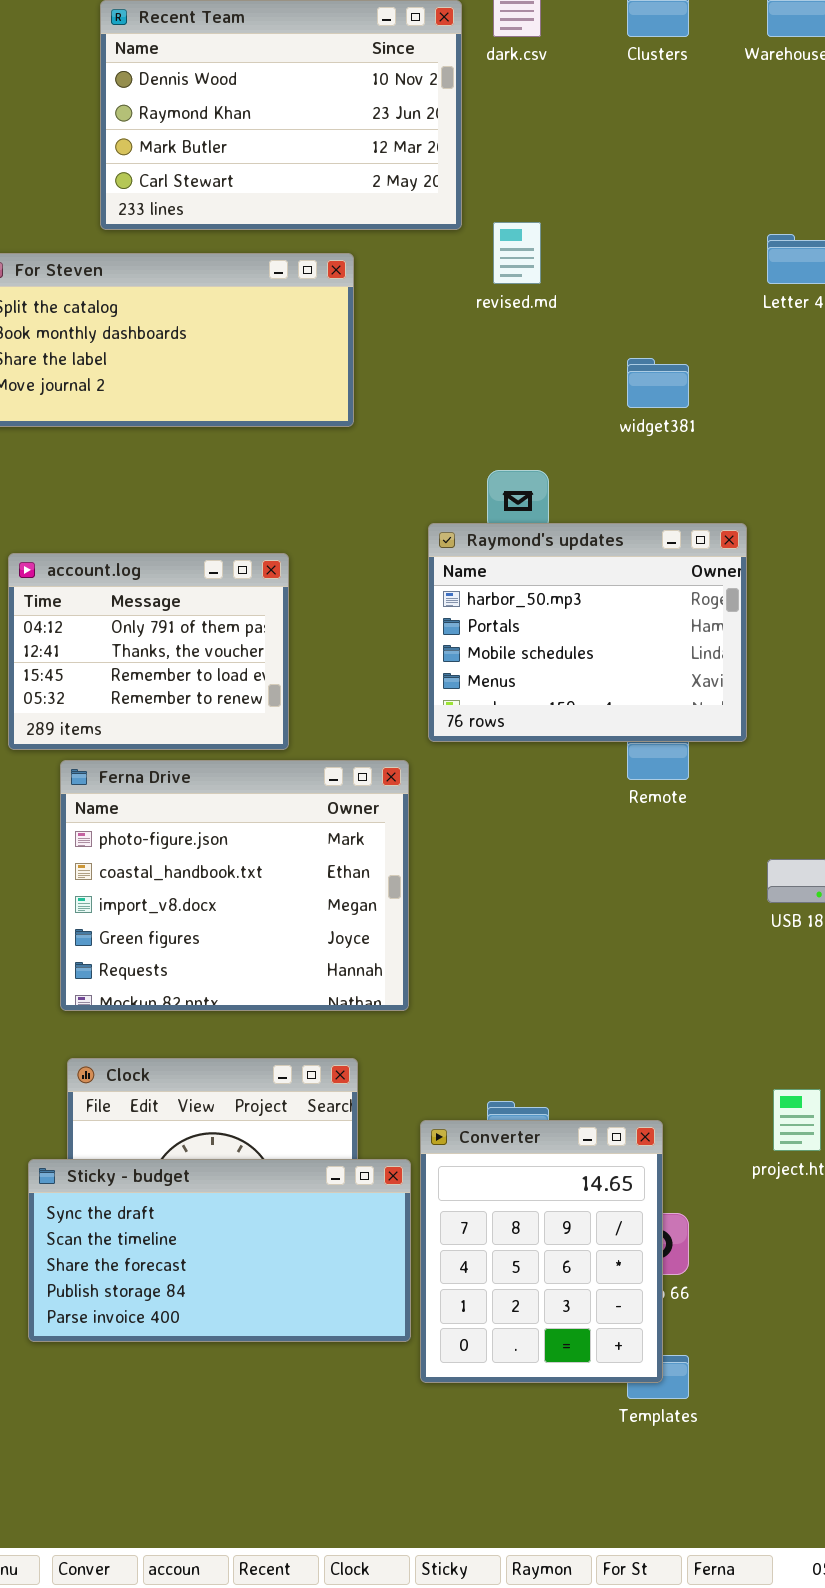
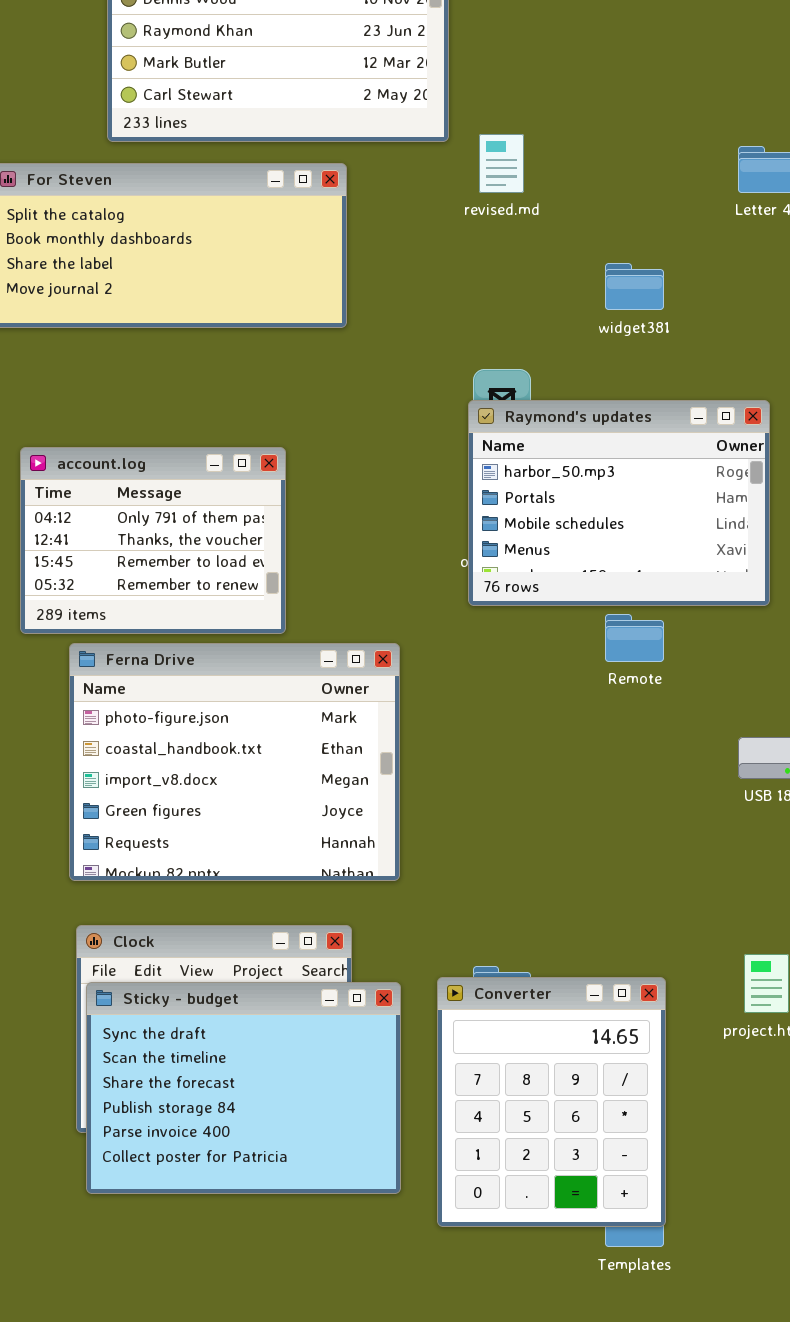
Raymond's updates: [428,523,747,742] -> [468,400,770,606], moved
Converter: [420,1120,663,1383] -> [437,977,666,1227], moved
Sticky - budget: [28,1159,411,1342] -> [86,982,401,1194], resized

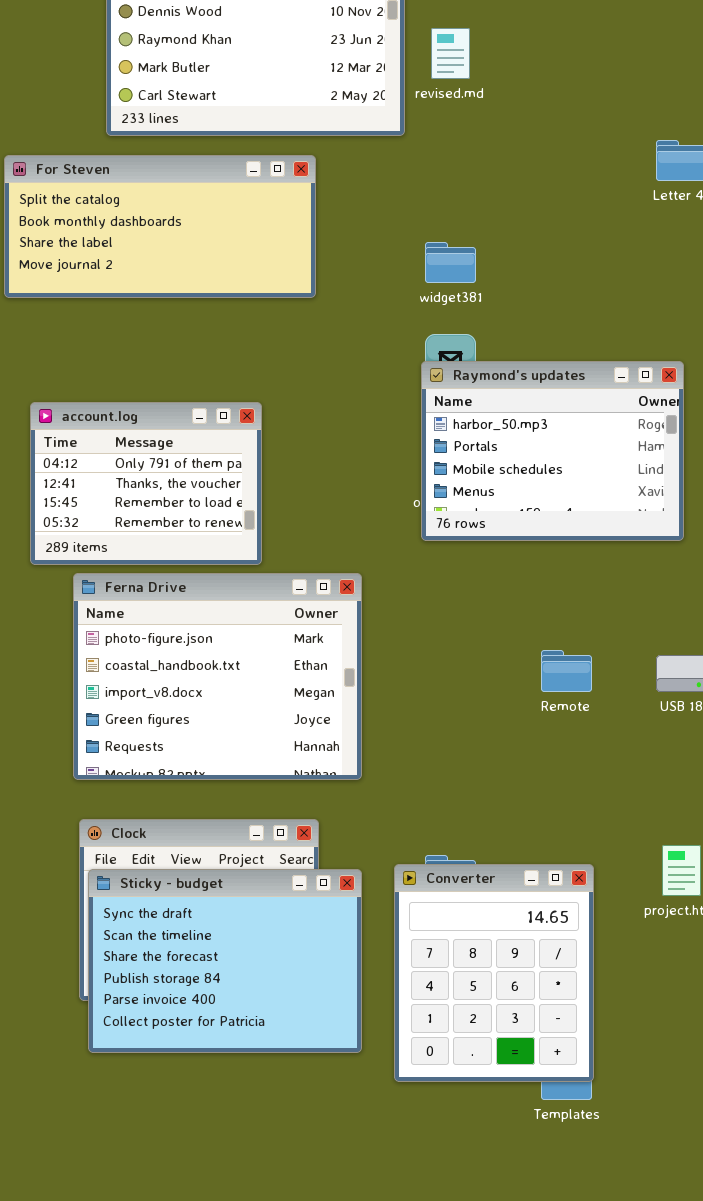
revised.md: [479,134,524,193] -> [431,28,470,79], moved
widget381: [605,263,664,310] -> [425,242,476,283], moved
Remote: [605,614,664,662] -> [541,650,592,692], moved

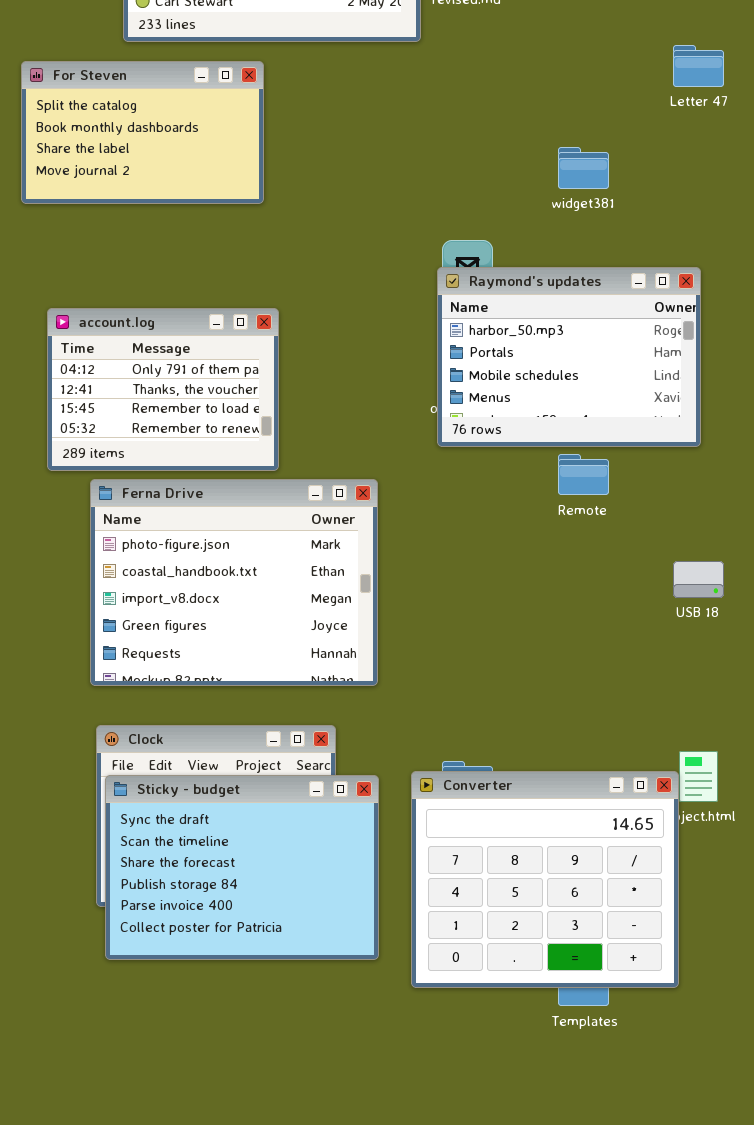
For Steven: [4,155,316,298] -> [21,61,264,204], resized
widget381: [425,242,476,283] -> [558,147,609,189], moved
Remote: [541,650,592,692] -> [558,454,609,495], moved
Converter: [394,864,594,1082] -> [411,771,679,988], resized

